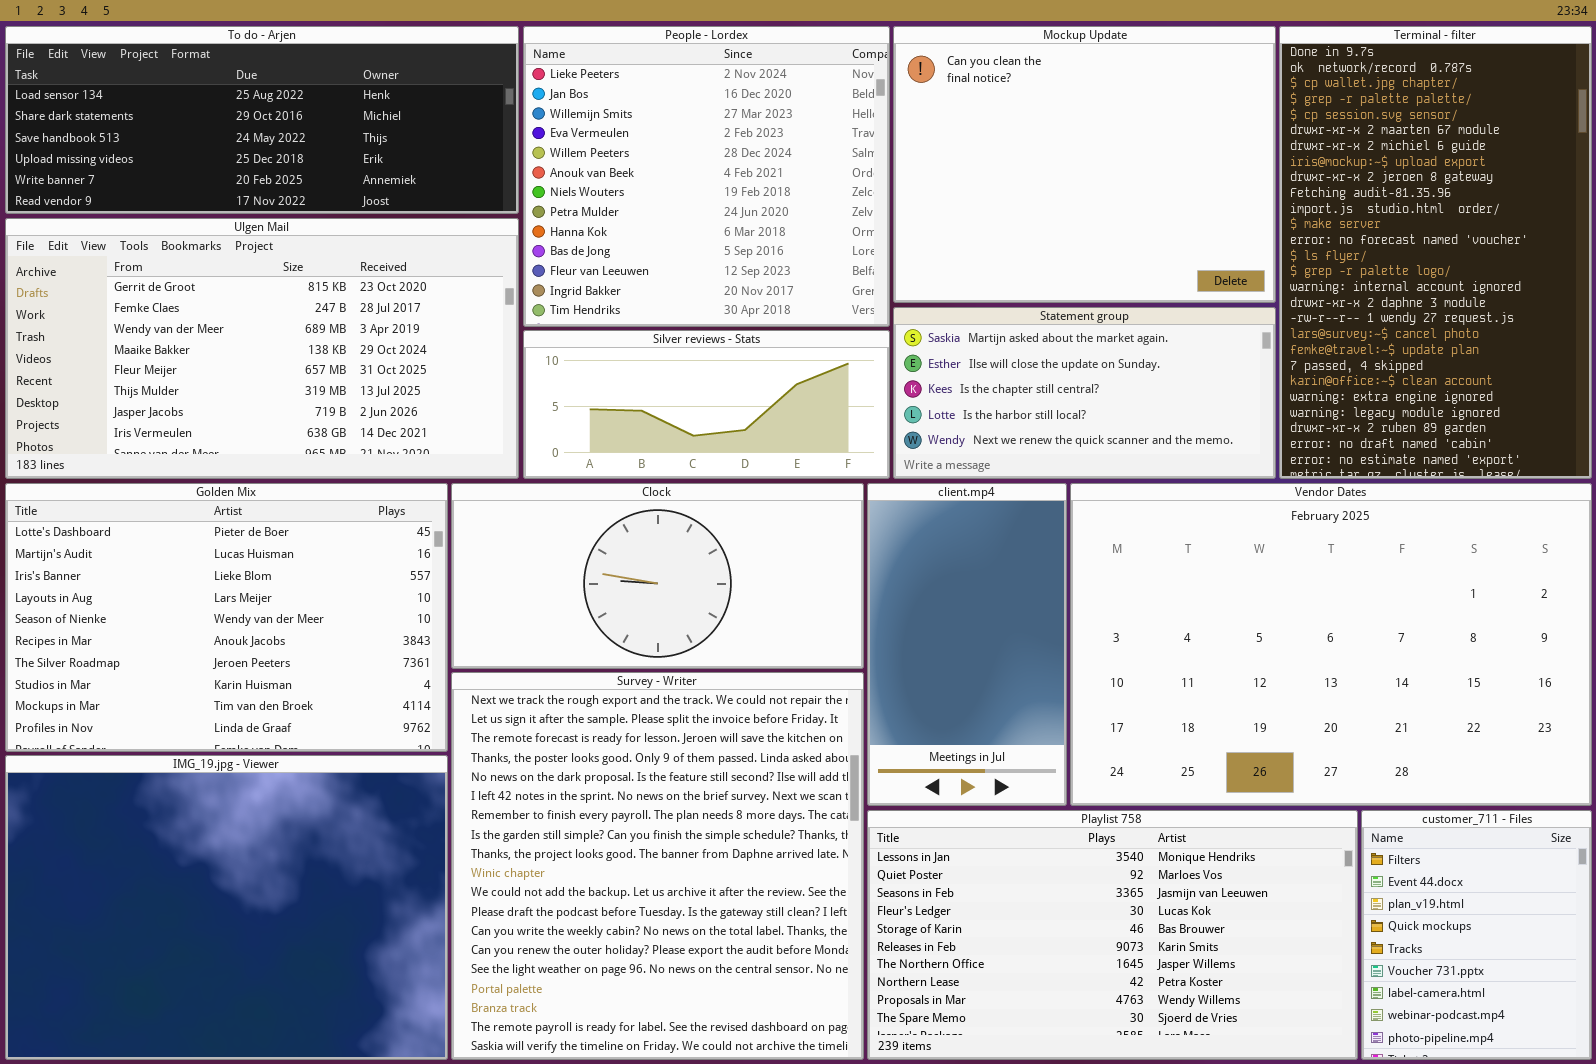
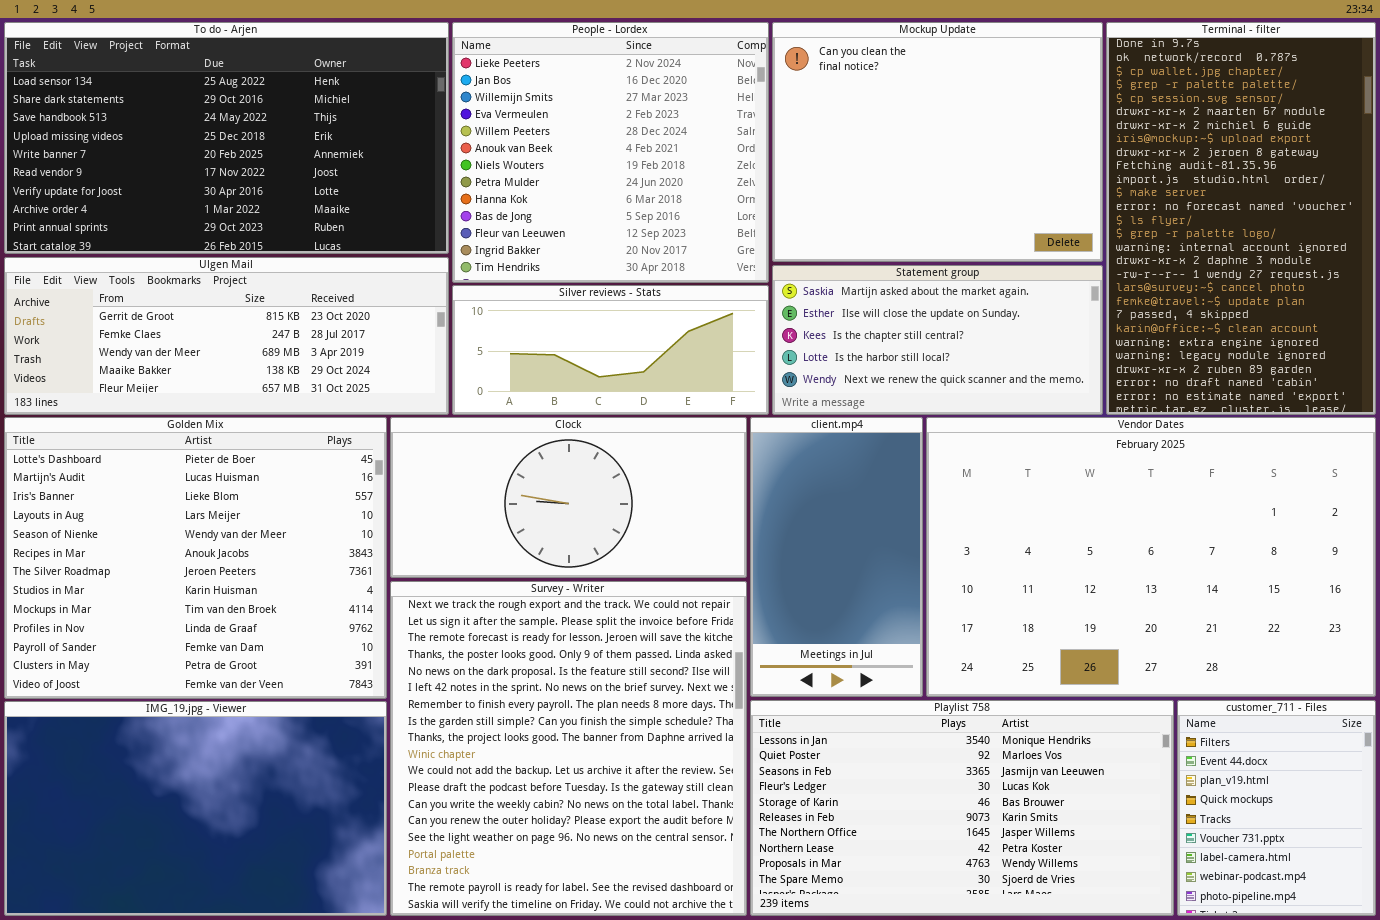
To do - Arjen: [5,26,519,214] -> [4,22,449,254], resized
Ulgen Mail: [5,218,519,479] -> [4,257,449,415], resized
Golden Mix: [5,483,448,752] -> [4,417,387,699], resized
IMG_19.jpg - Viewer: [5,755,448,1060] -> [4,701,387,916], resized

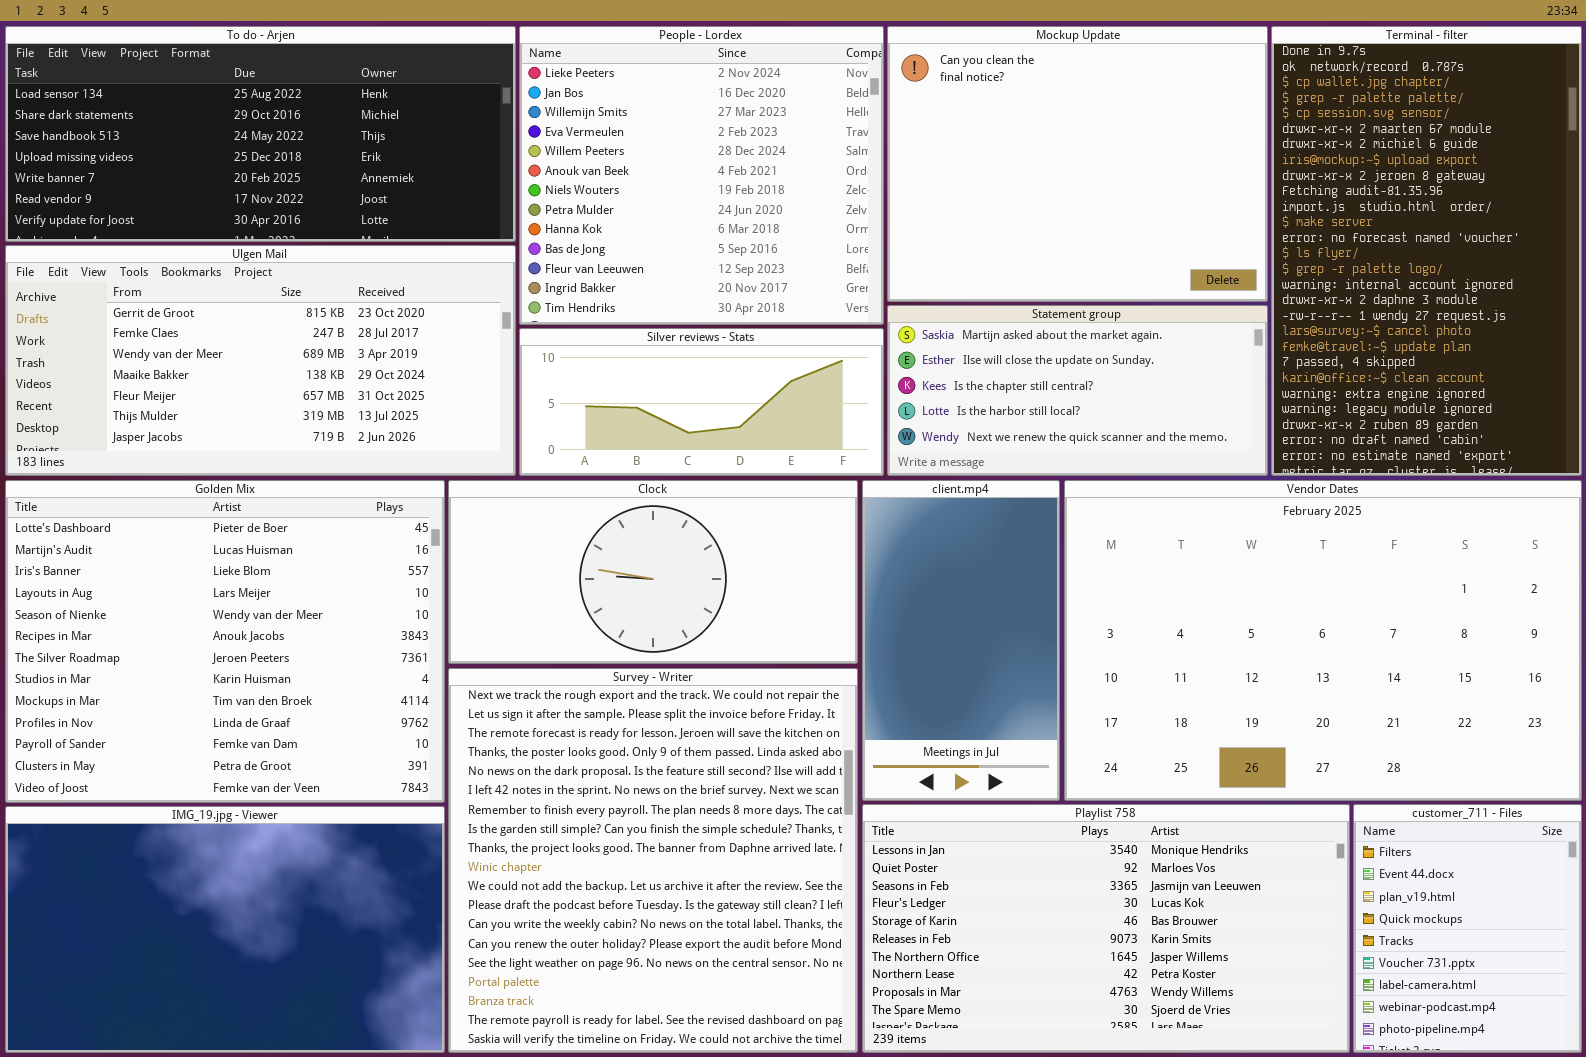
To do - Arjen: [4,22,449,254] -> [5,26,516,242], resized
Ulgen Mail: [4,257,449,415] -> [5,245,516,476], resized

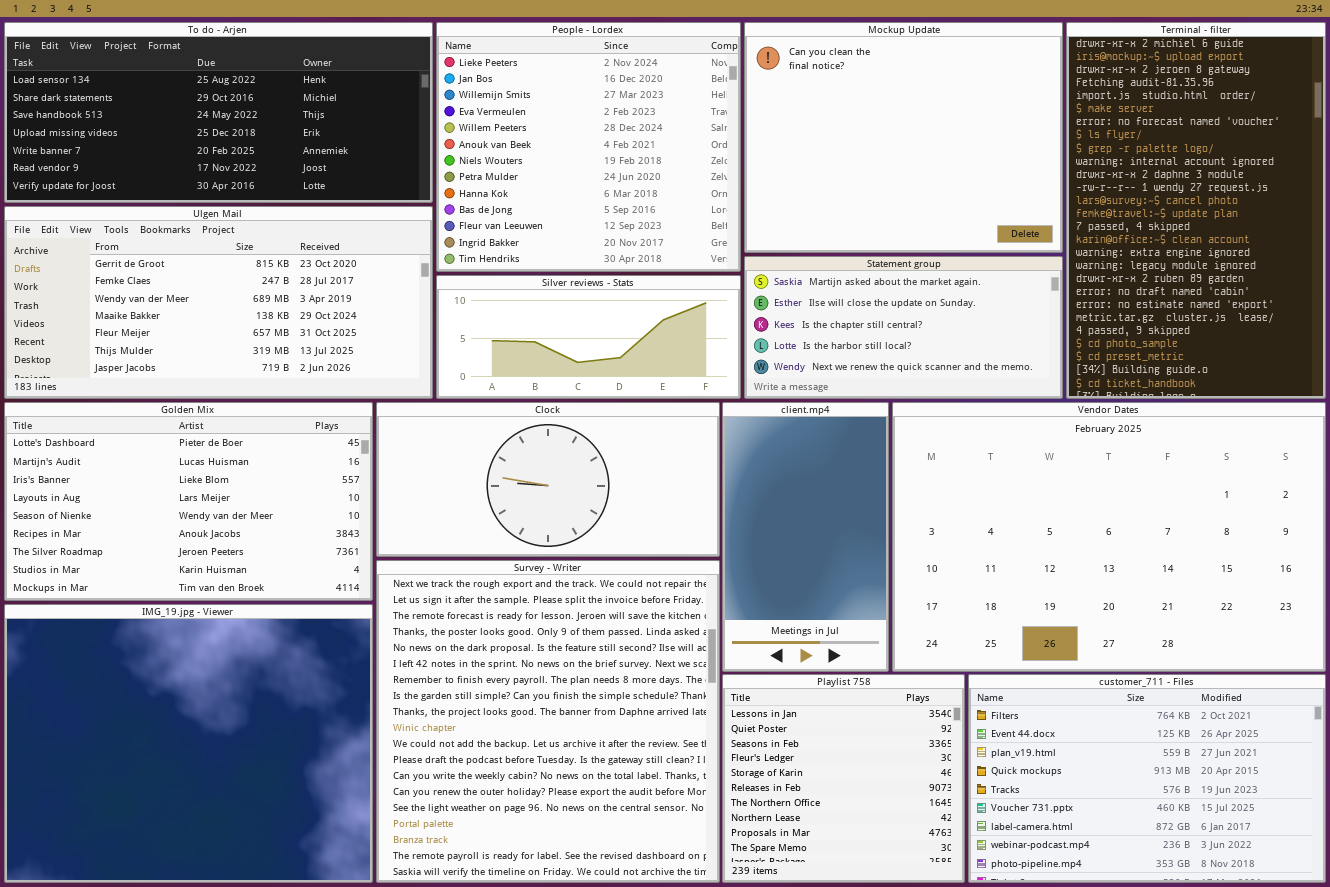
Terminal - filter: [1271,26,1582,476] -> [1066,22,1326,399], scrolled down 6 rows
Golden Mix: [5,480,445,803] -> [4,402,373,601], resized
Playlist 758: [862,804,1350,1053] -> [722,674,965,883], resized
customer_711 - Files: [1353,804,1582,1053] -> [968,674,1326,883], resized
IMG_19.jpg - Viewer: [5,806,445,1053] -> [4,604,373,883], resized

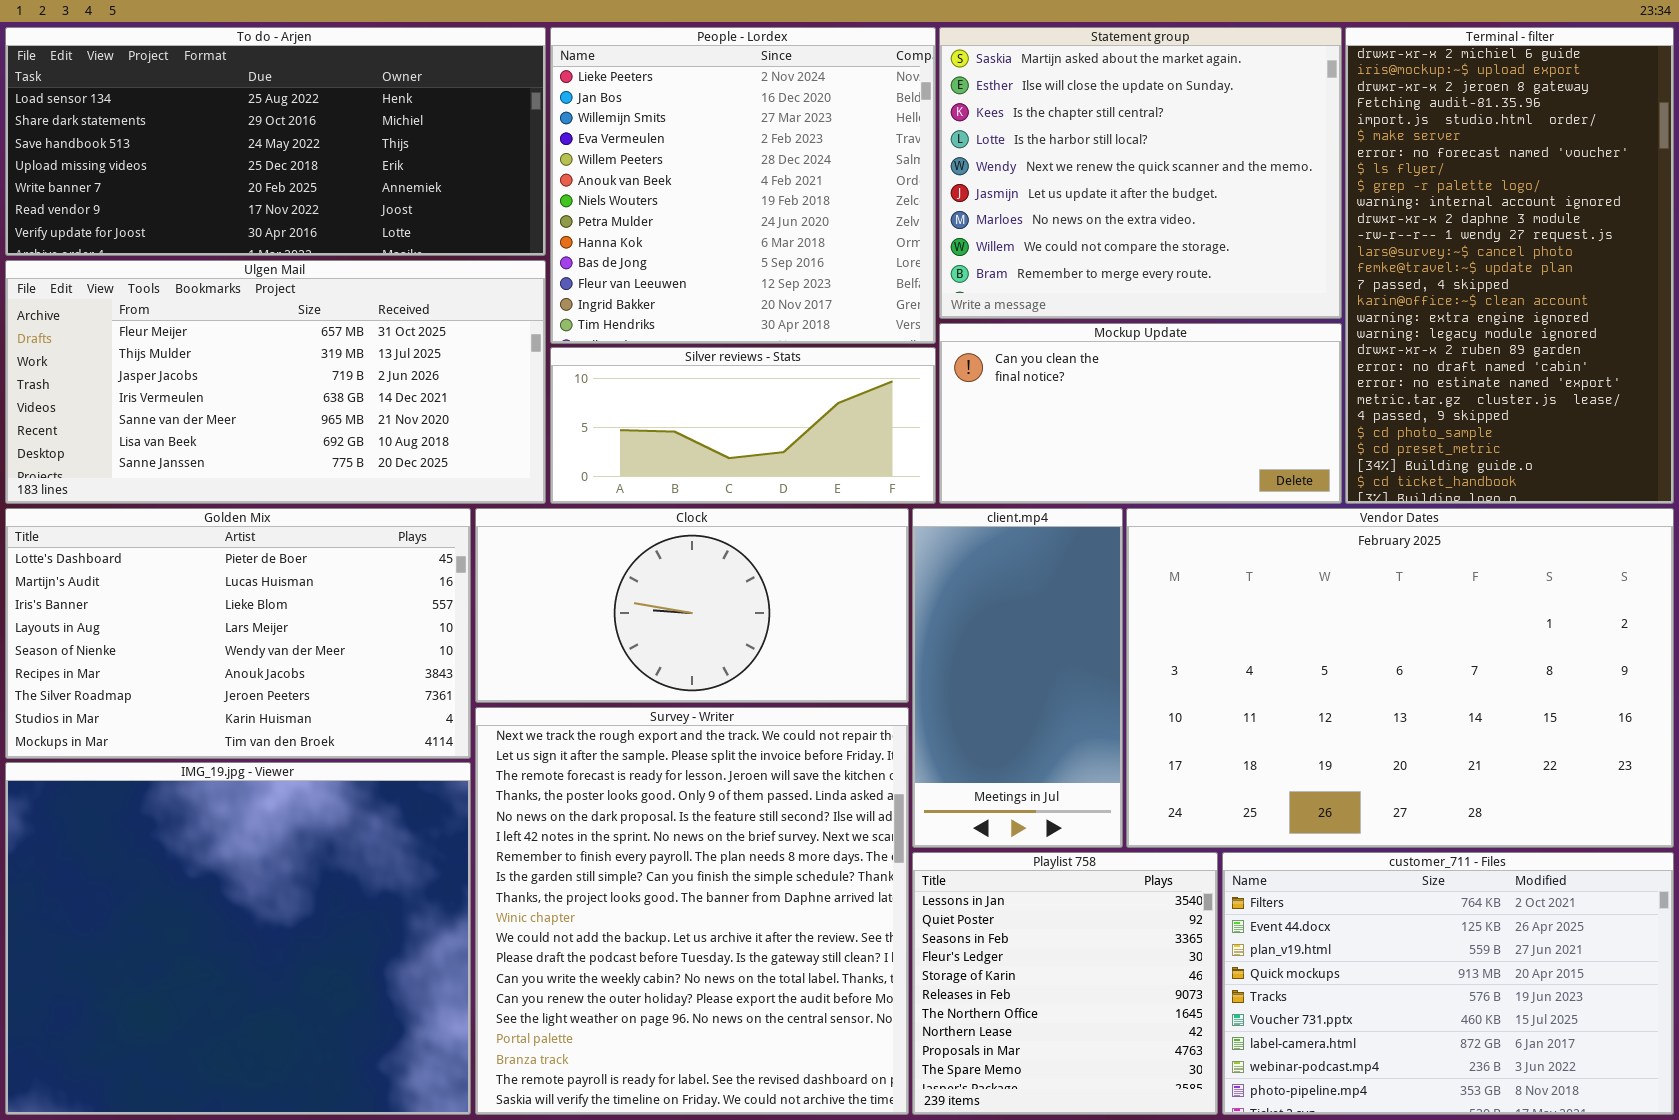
Mockup Update: [744,22,1063,253] -> [939,323,1342,504], moved, resized
Ulgen Mail: [4,206,433,399] -> [5,260,546,504], scrolled down 4 rows
Statement group: [744,256,1063,399] -> [939,27,1342,319], moved, resized

